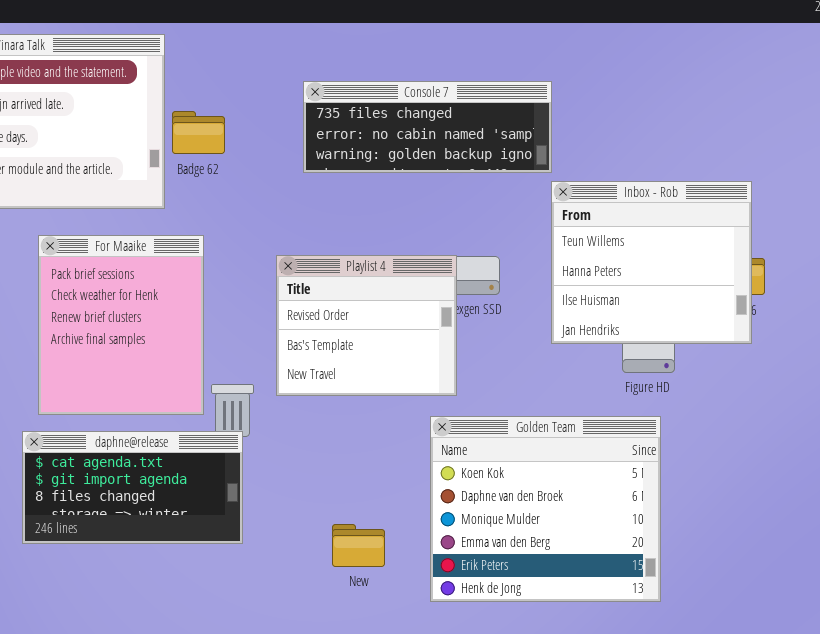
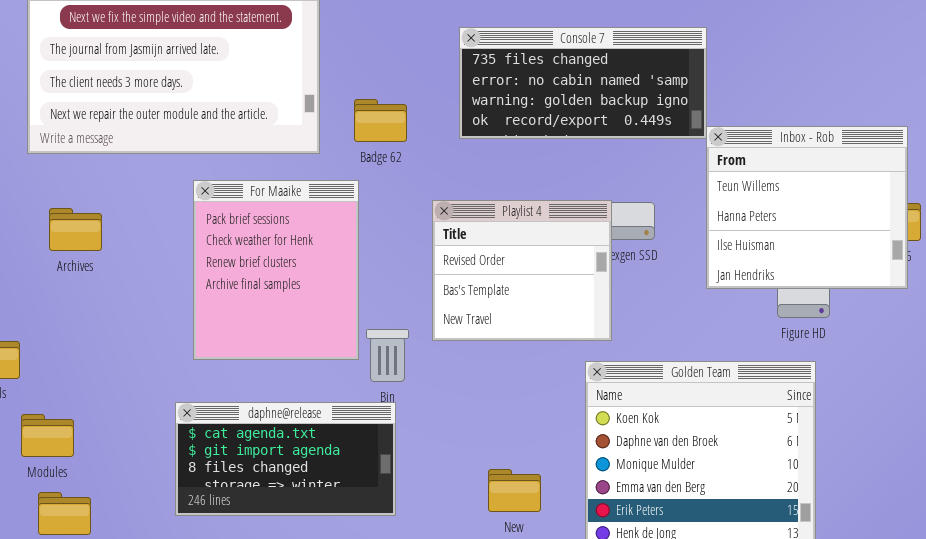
Console 7: [303,81,552,173] -> [459,27,707,139], resized
Badge 62: [172,111,225,154] -> [354,99,407,142], moved
daphne@release: [22,431,243,544] -> [175,402,396,516], moved

